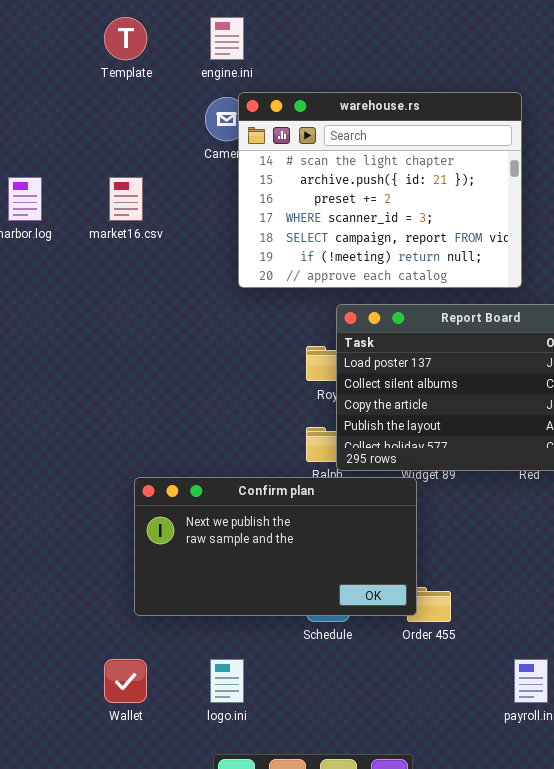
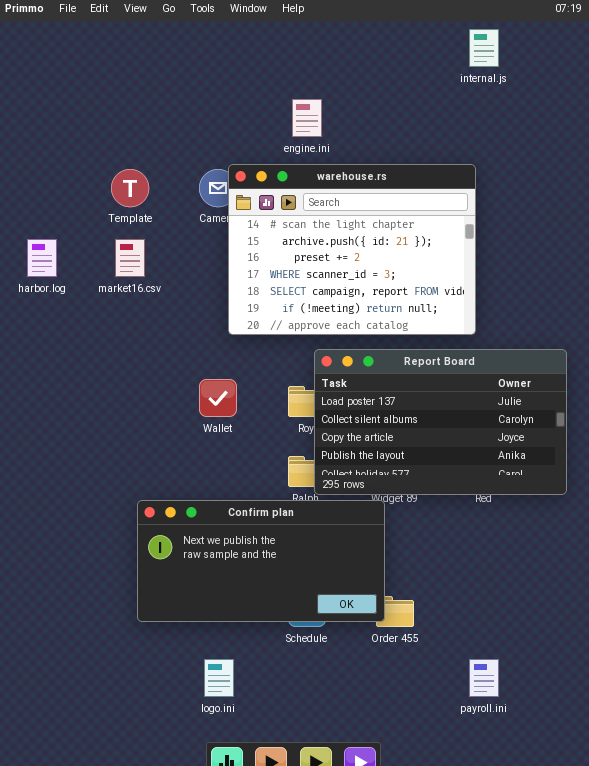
Template: [104,17,147,60] -> [111,169,149,207], moved
engine.ini: [210,17,244,60] -> [292,99,322,137], moved
Wallet: [104,659,147,703] -> [199,379,237,417], moved

